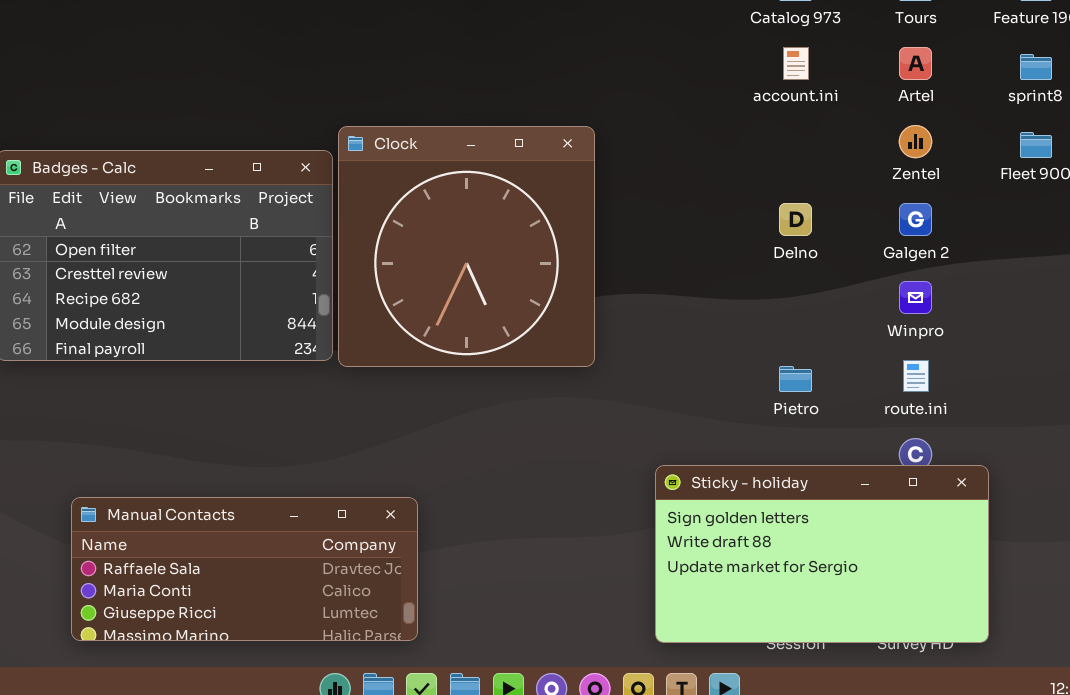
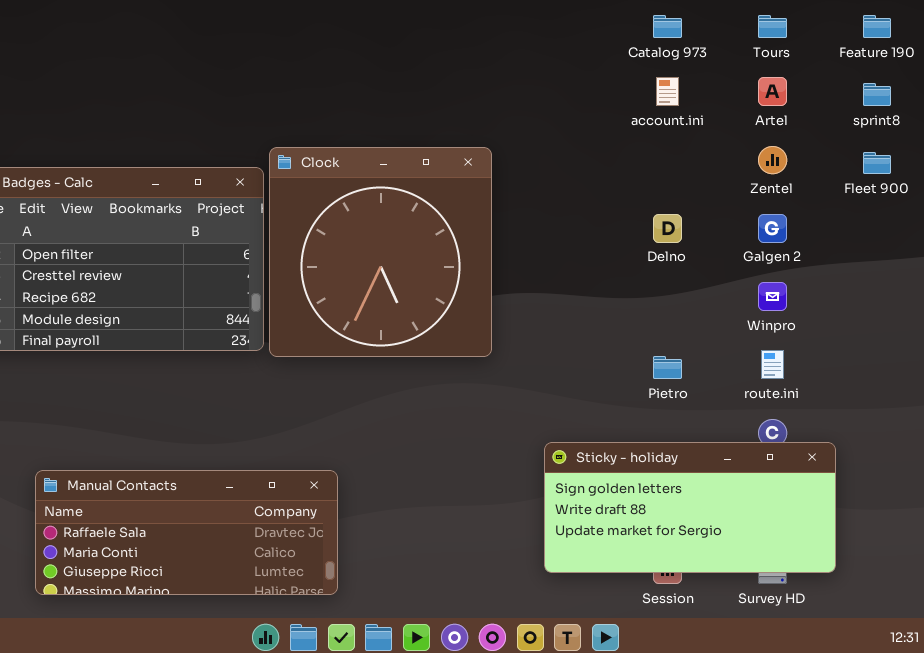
Sticky - holiday: [655,465,989,643] -> [544,442,836,573], resized

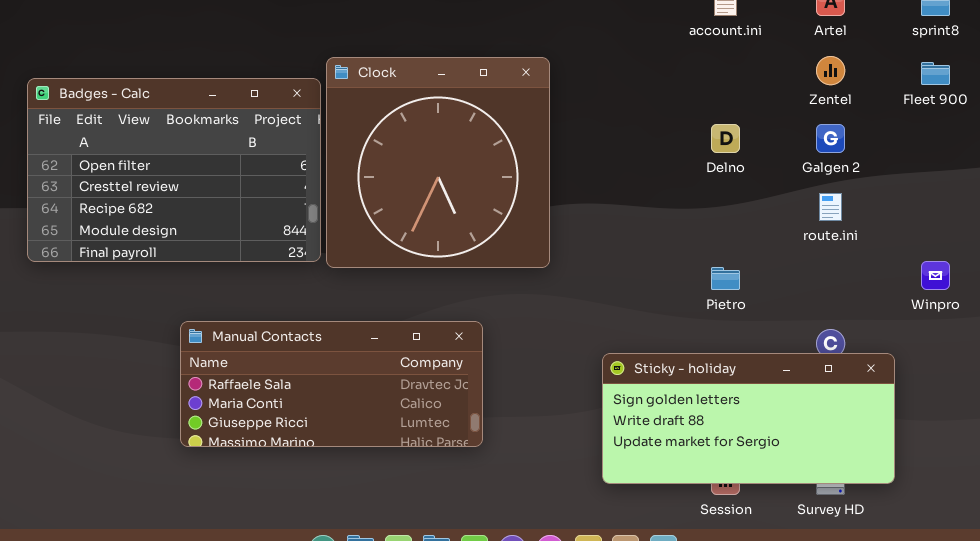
Winpro: [758,282,787,311] -> [921,261,950,290], moved
route.ini: [761,350,784,379] -> [819,193,842,221], moved
Manual Contacts: [35,470,338,595] -> [180,321,483,447], moved

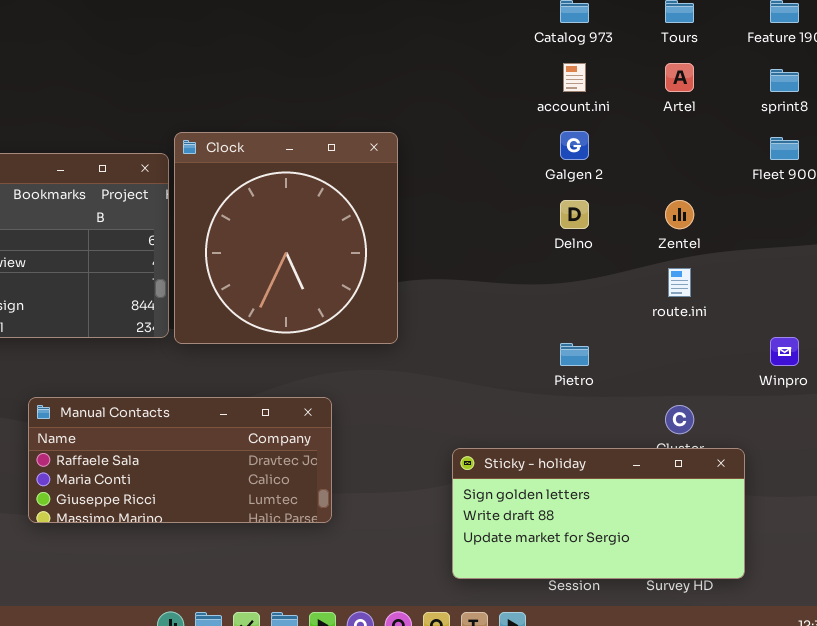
Zentel: [816,56,845,85] -> [665,200,694,229], moved
Galgen 2: [816,124,845,153] -> [560,131,589,160], moved
Sticky - holiday: [602,353,895,484] -> [452,448,745,579], moved

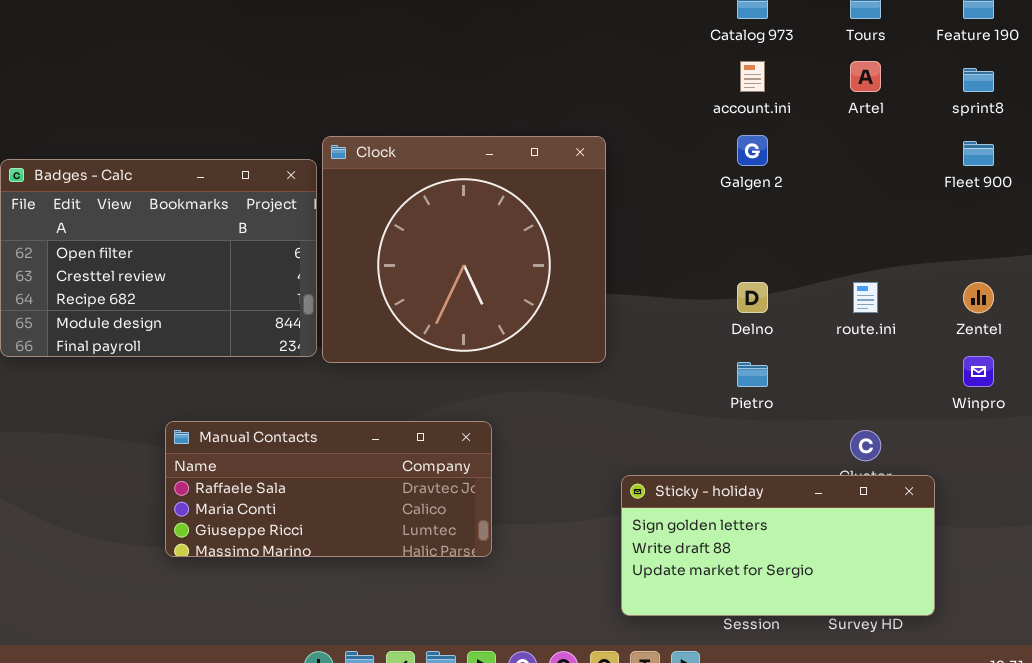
Clock: [174,132,398,344] -> [322,136,606,363], resized
Delno: [560,200,589,229] -> [737,282,768,313], moved
Zentel: [665,200,694,229] -> [963,282,994,313], moved

